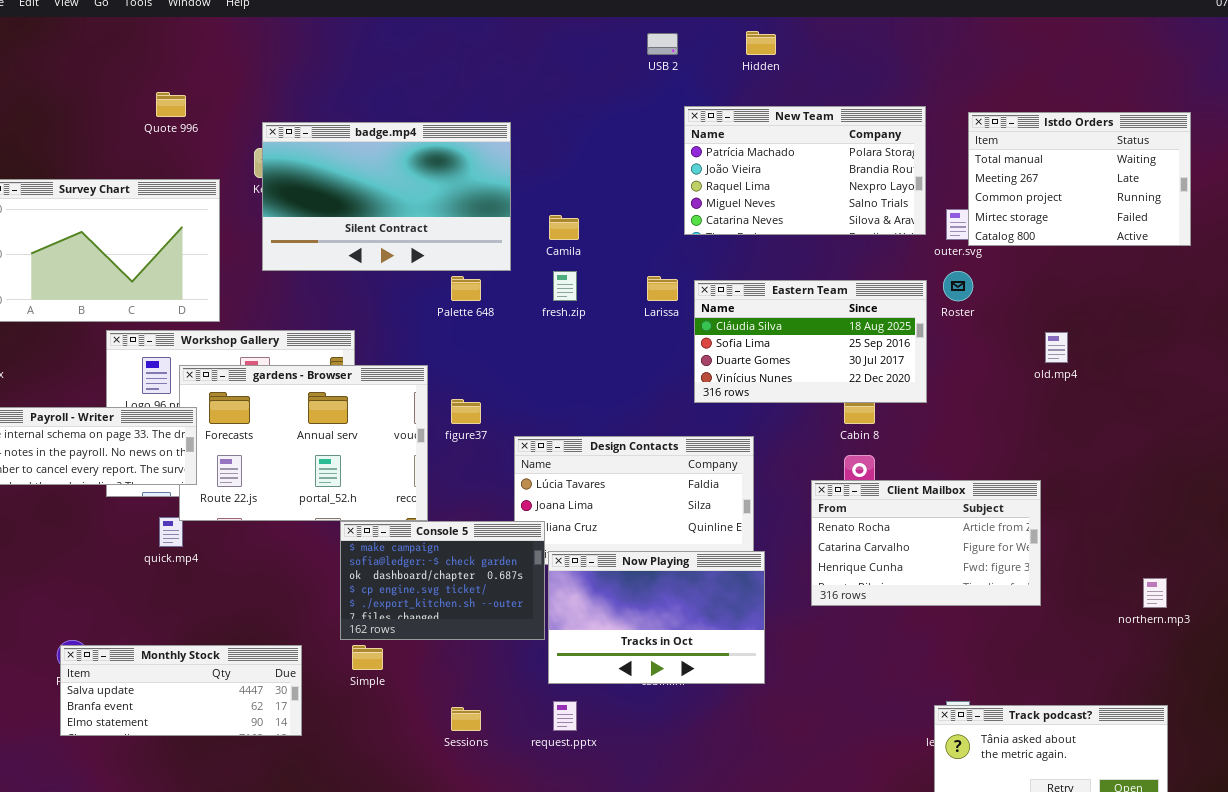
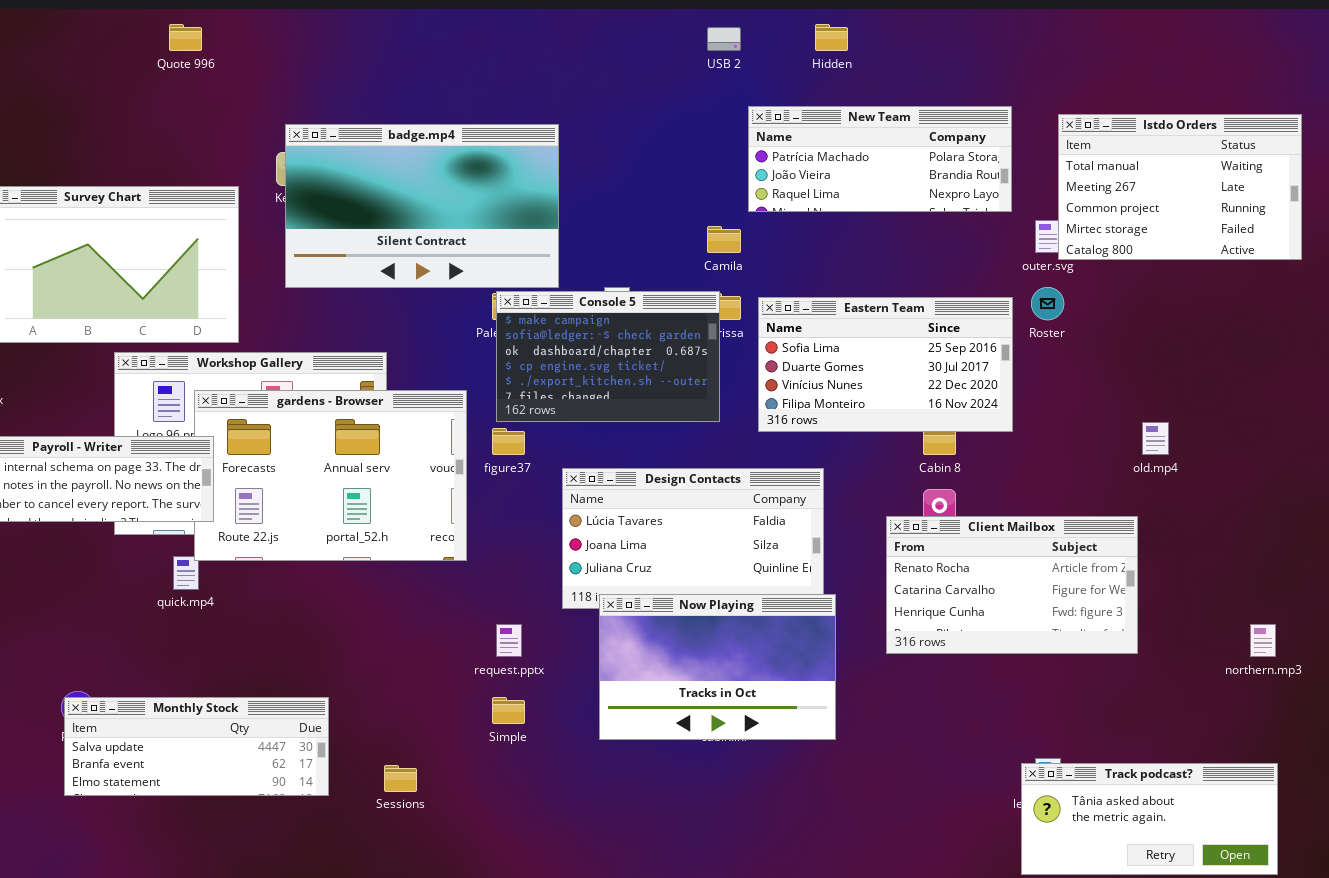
Quote 996: [156,92,186,117] -> [169,24,202,51], moved
New Team: [684,106,926,235] -> [748,106,1012,212], resized
Camila: [549,215,579,240] -> [707,226,741,253], moved
Eastern Team: [694,280,927,403] -> [758,297,1013,432], scrolled down 1 row
old.mp4: [1045,332,1068,363] -> [1142,422,1169,455], moved
Console 5: [340,521,545,640] -> [496,291,720,422], moved
Simple: [352,645,383,670] -> [492,697,525,724], moved
request.pptx: [553,701,577,731] -> [496,624,522,657], moved
Sessions: [451,707,481,731] -> [384,765,417,792], moved

